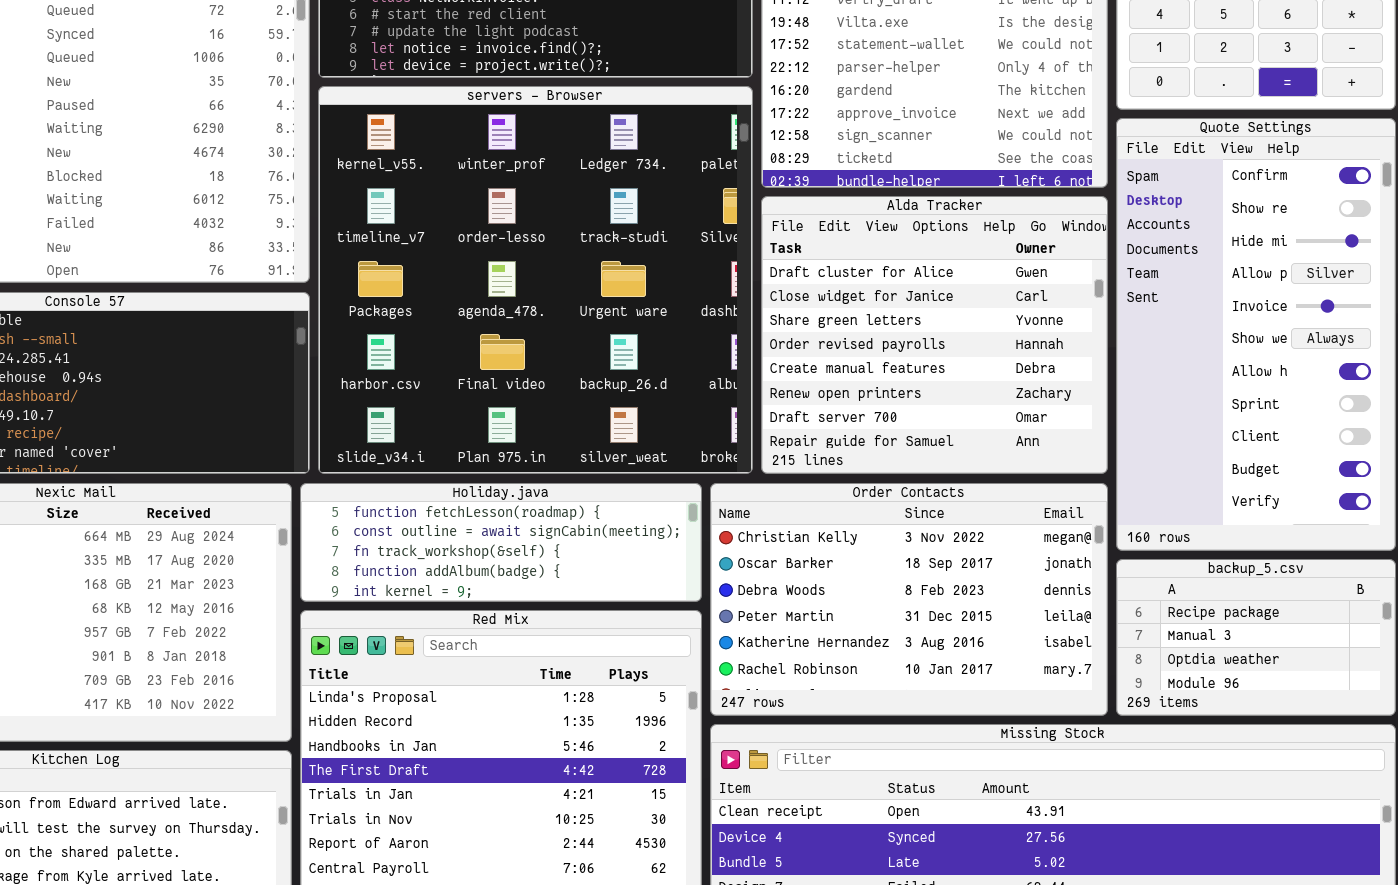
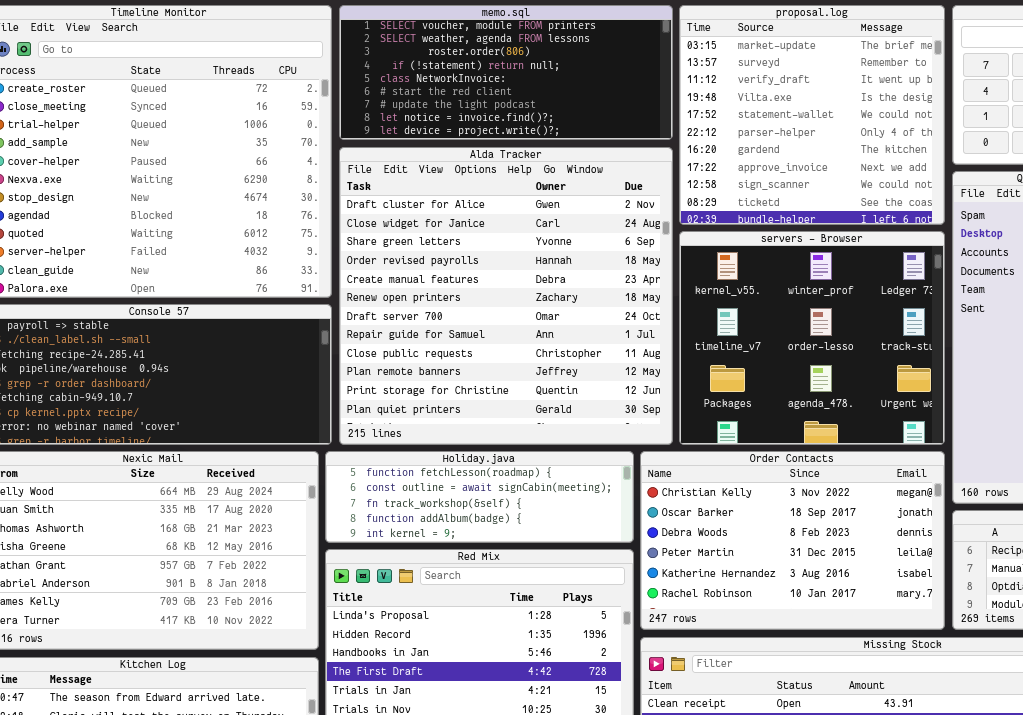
servers - Browser: [318,86,753,474] -> [679,231,945,445], moved, resized
Alda Tracker: [761,196,1108,474] -> [339,147,673,445], moved, resized

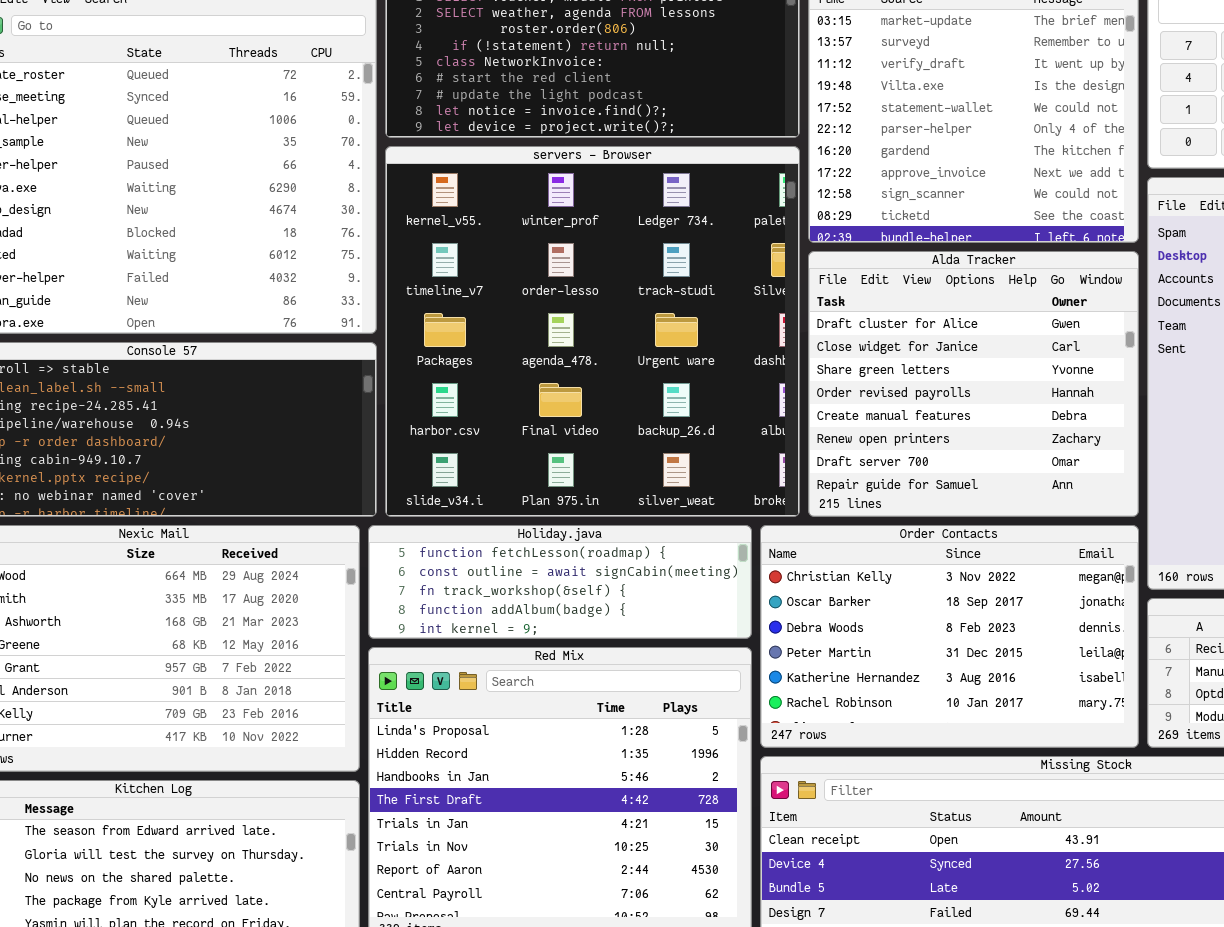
Alda Tracker: [339,147,673,445] -> [808,251,1139,517], moved, resized
servers - Browser: [679,231,945,445] -> [385,146,800,517], moved, resized

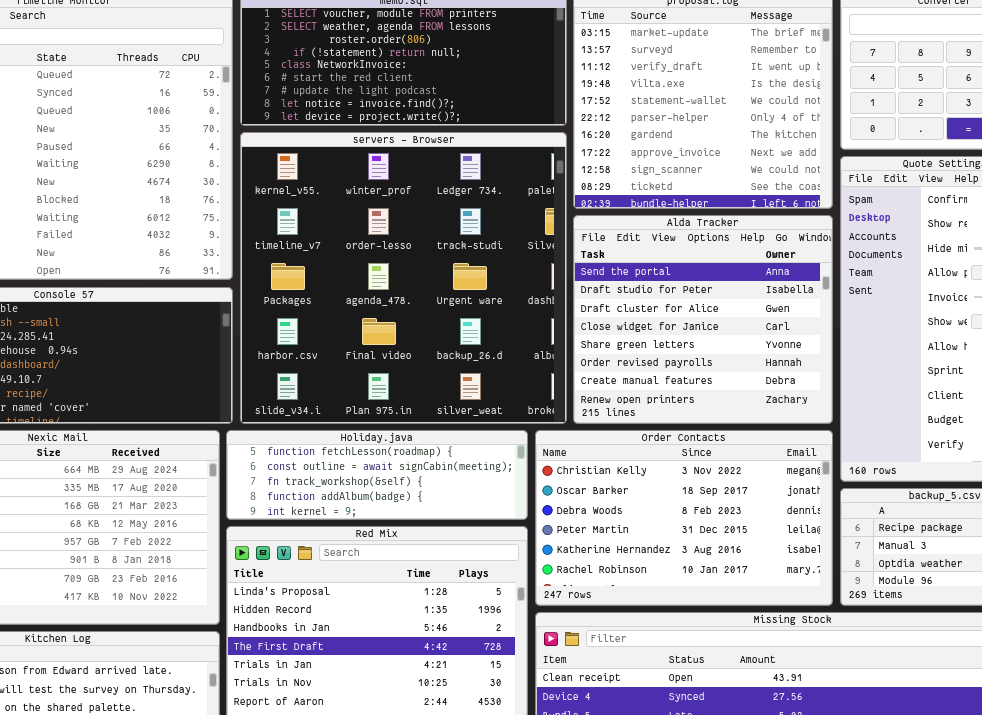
Alda Tracker: [808,251,1139,517] -> [573,215,833,424], scrolled up 2 rows

